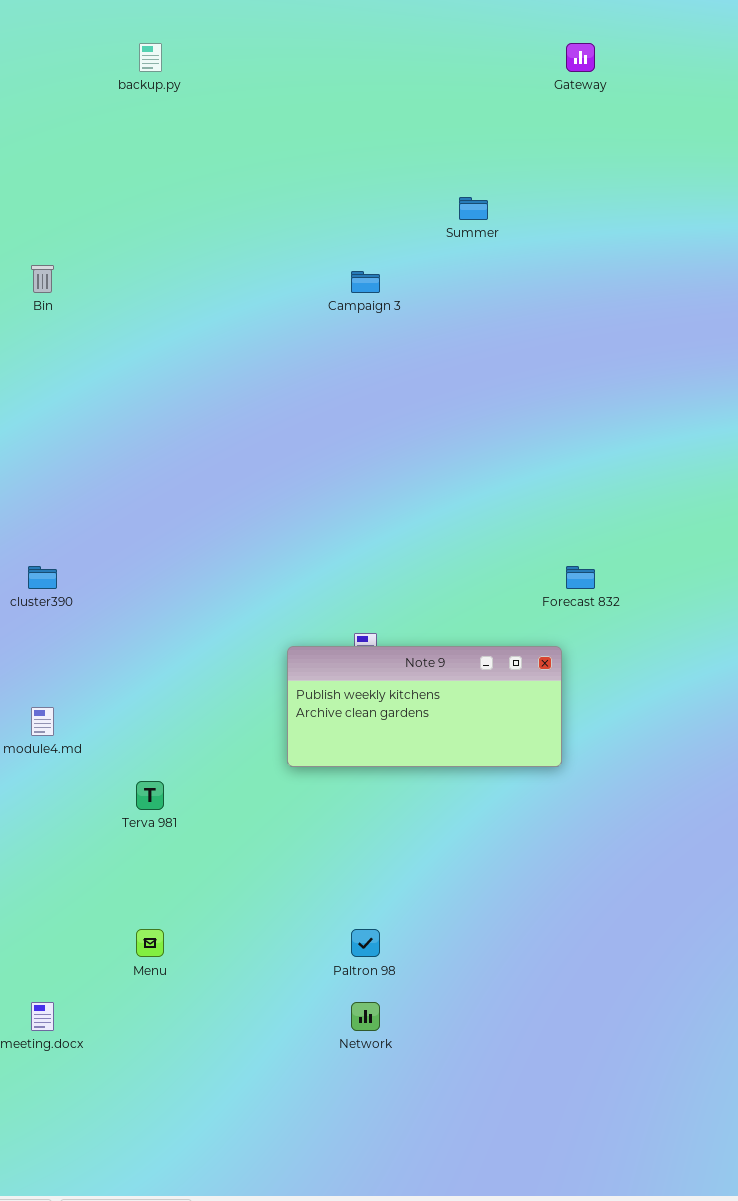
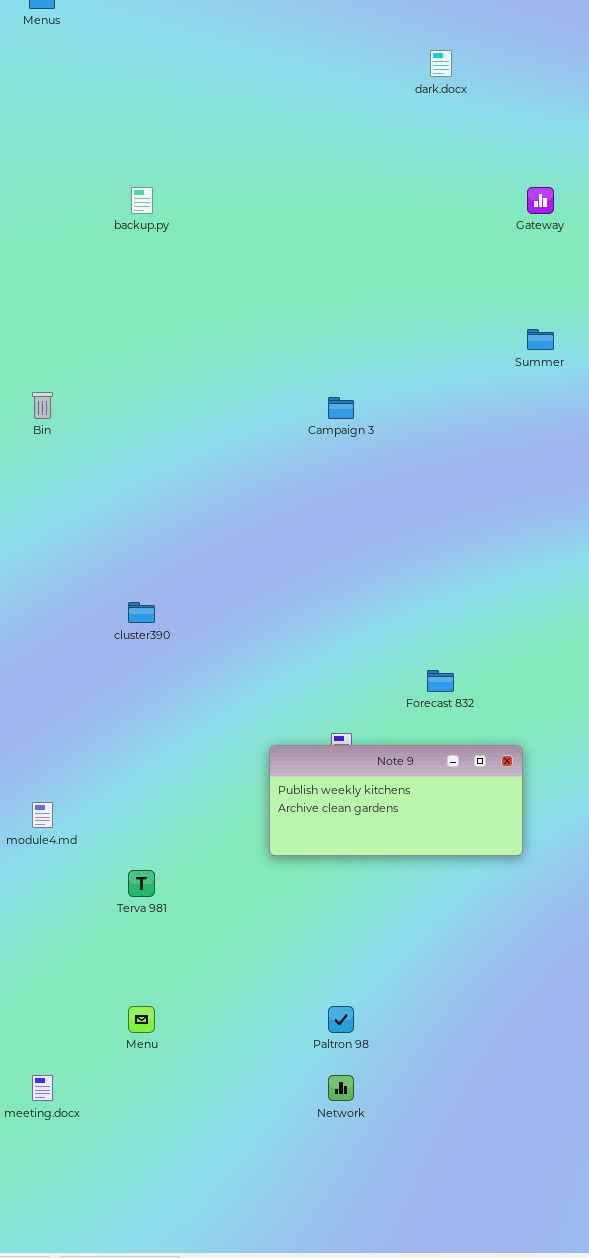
Summer: [459,197,488,220] -> [527,329,554,350], moved
cluster390: [28,566,57,589] -> [128,602,155,623], moved
Forecast 832: [566,566,595,589] -> [427,670,454,692], moved

